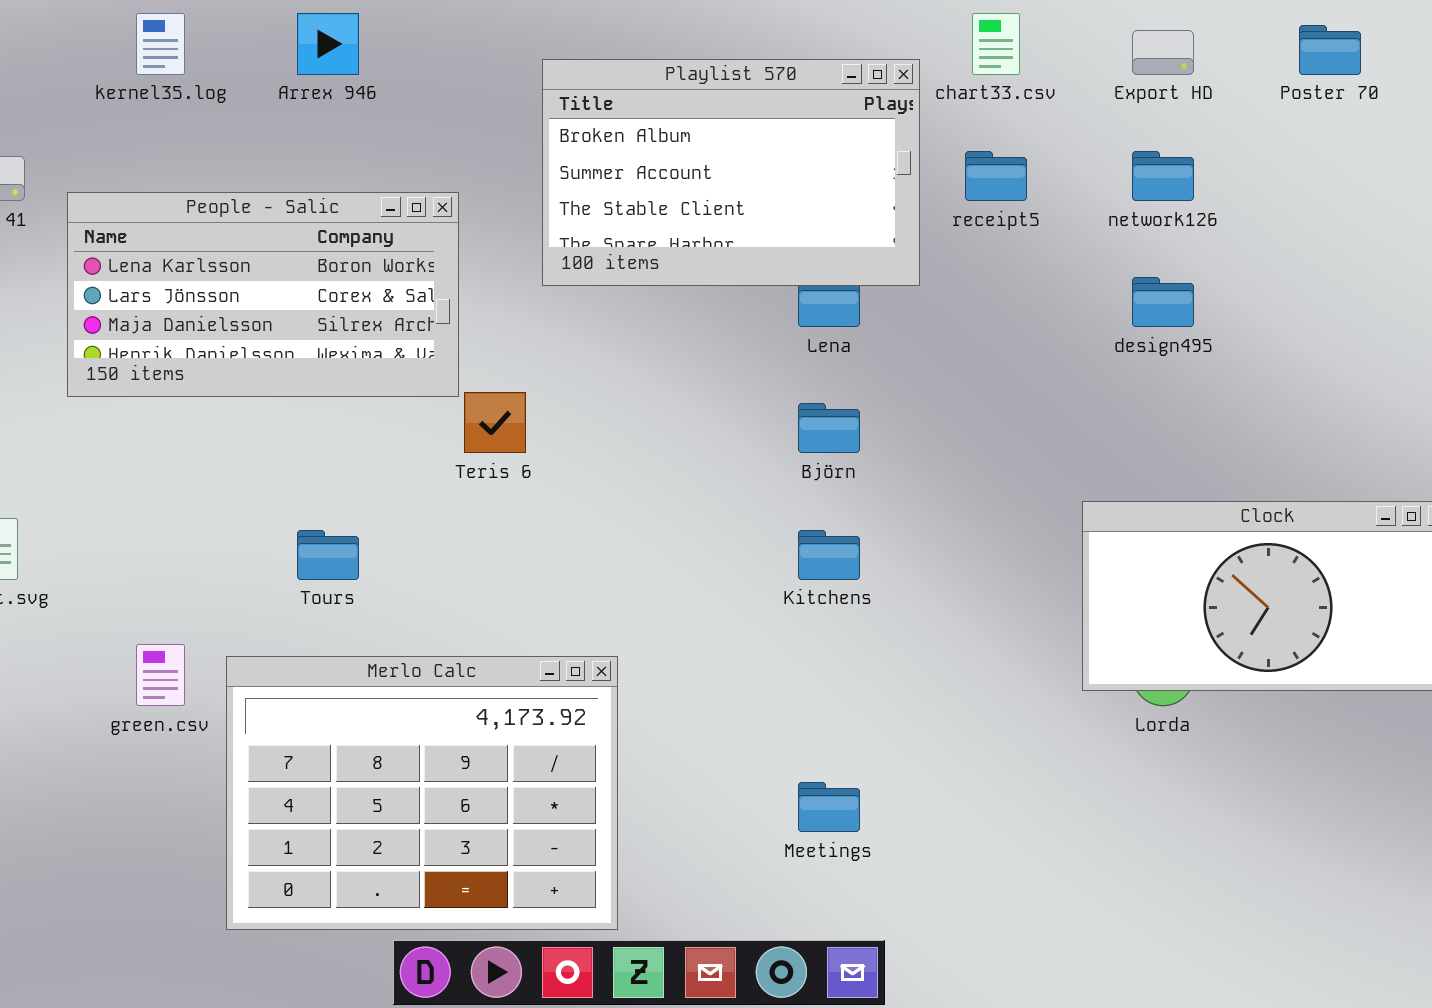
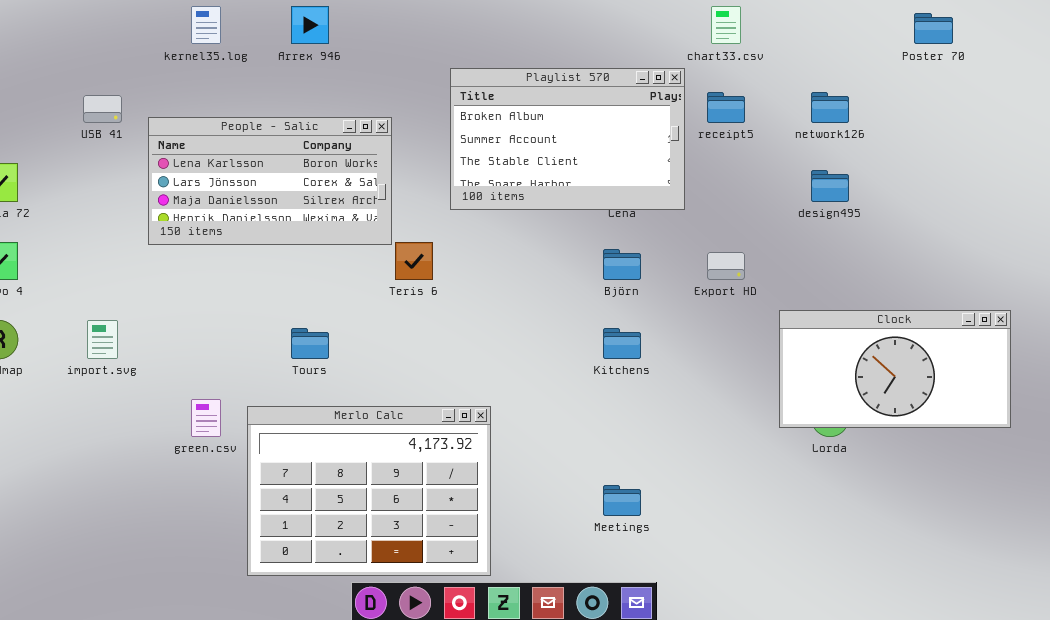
Export HD: [1132,30,1194,75] -> [707,252,745,280], moved
Playlist 570: [542,59,920,286] -> [450,68,685,210], moved

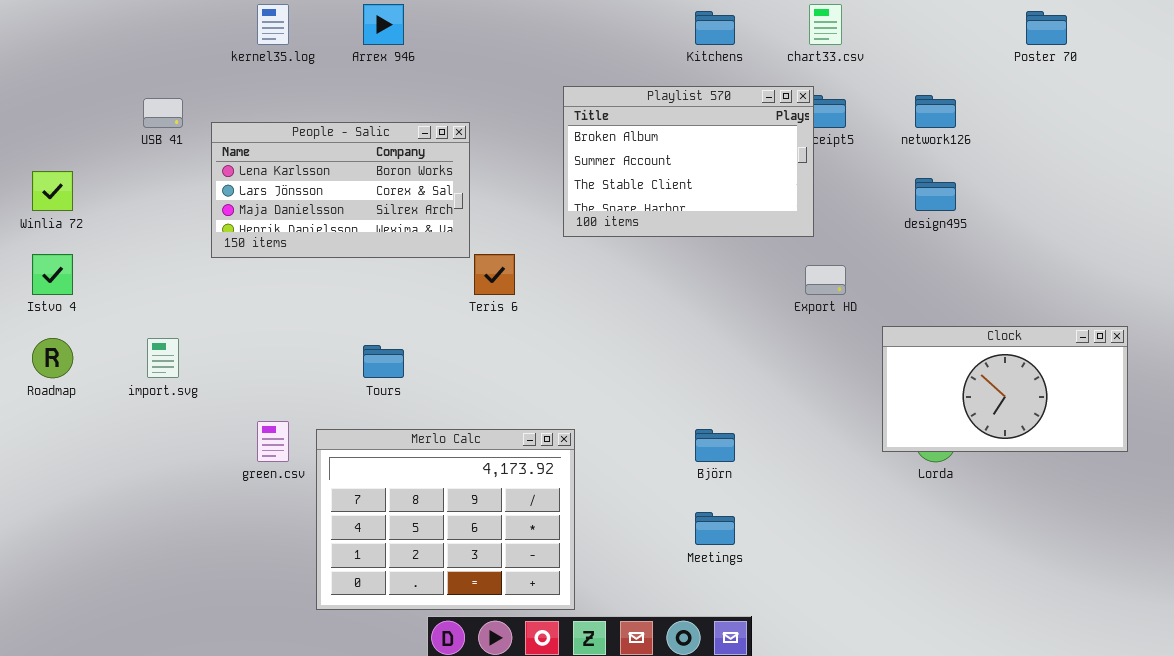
Playlist 570: [450,68,685,210] -> [563,86,814,237], moved
Björn: [603,249,641,280] -> [695,429,735,462], moved
Kitchens: [603,328,641,359] -> [695,11,735,45], moved

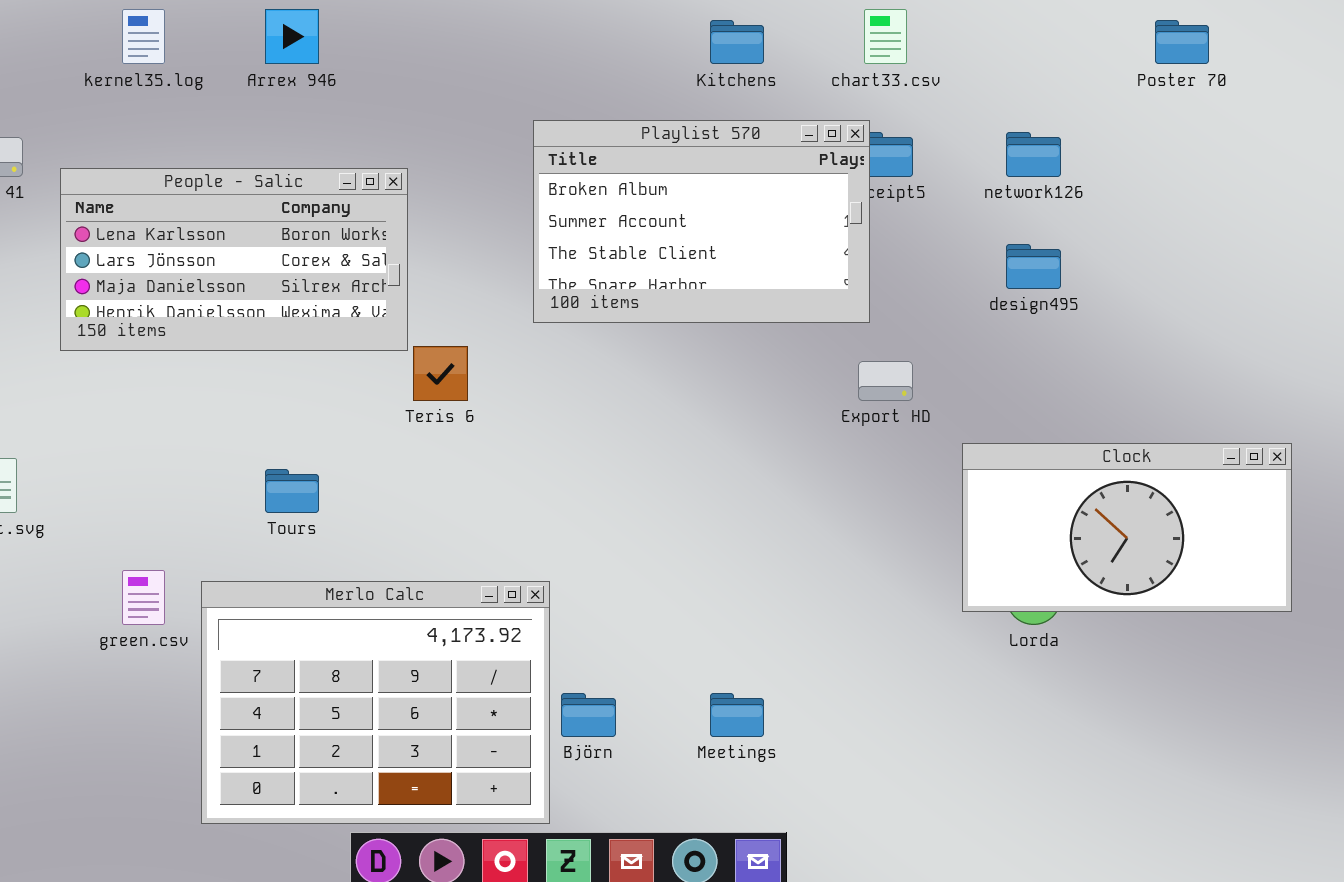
Björn: [695,429,735,462] -> [561,693,616,737], moved

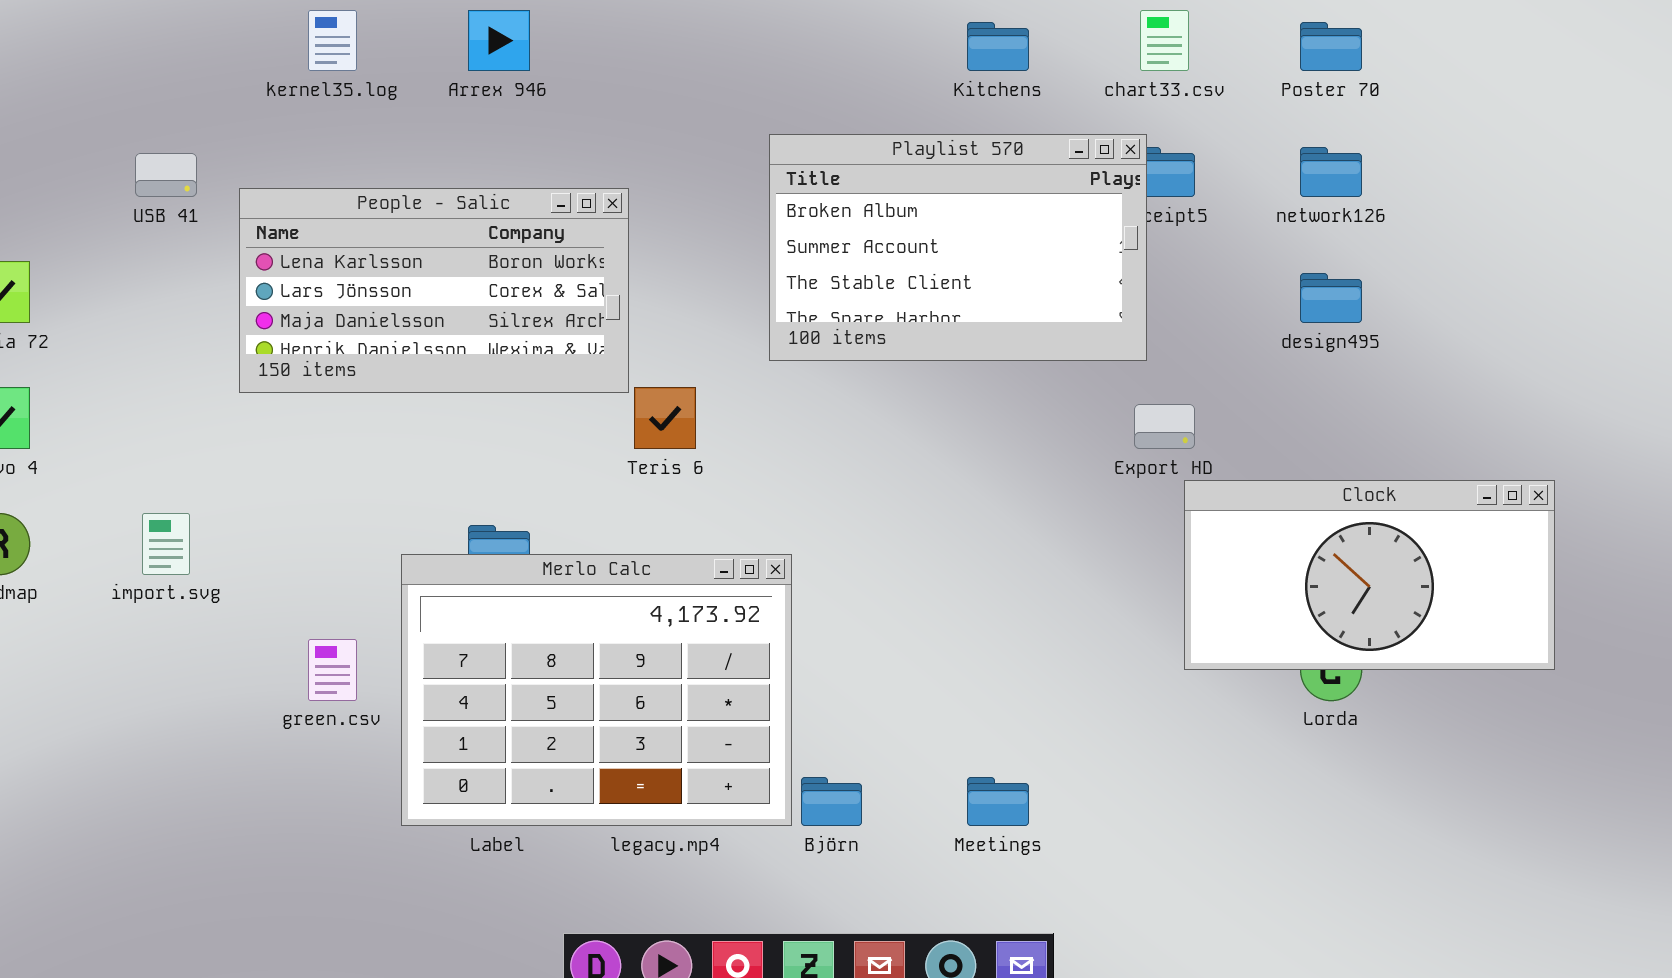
Poster 70: [1155,20,1209,64] -> [1300,22,1362,71], moved
Clock: [962,443,1292,612] -> [1184,480,1555,670], moved
Merlo Calc: [201,581,550,824] -> [401,554,792,826], moved

